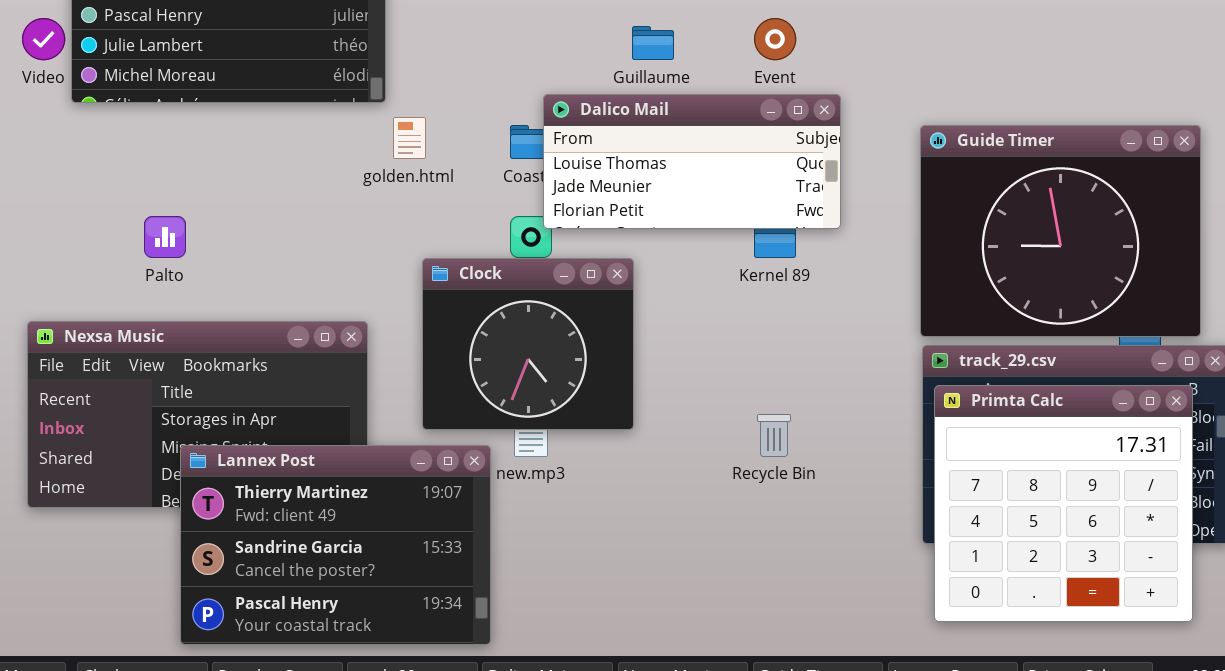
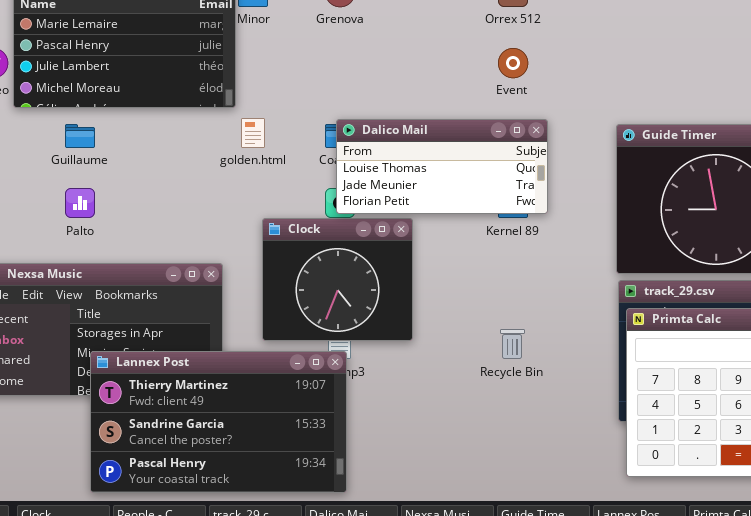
Guillaume: [632,26,674,60] -> [65,124,95,148], moved
Dalico Mail: [543,94,841,229] -> [336,119,548,214], moved
Lannex Post: [180,445,491,645] -> [90,351,347,493], resized

